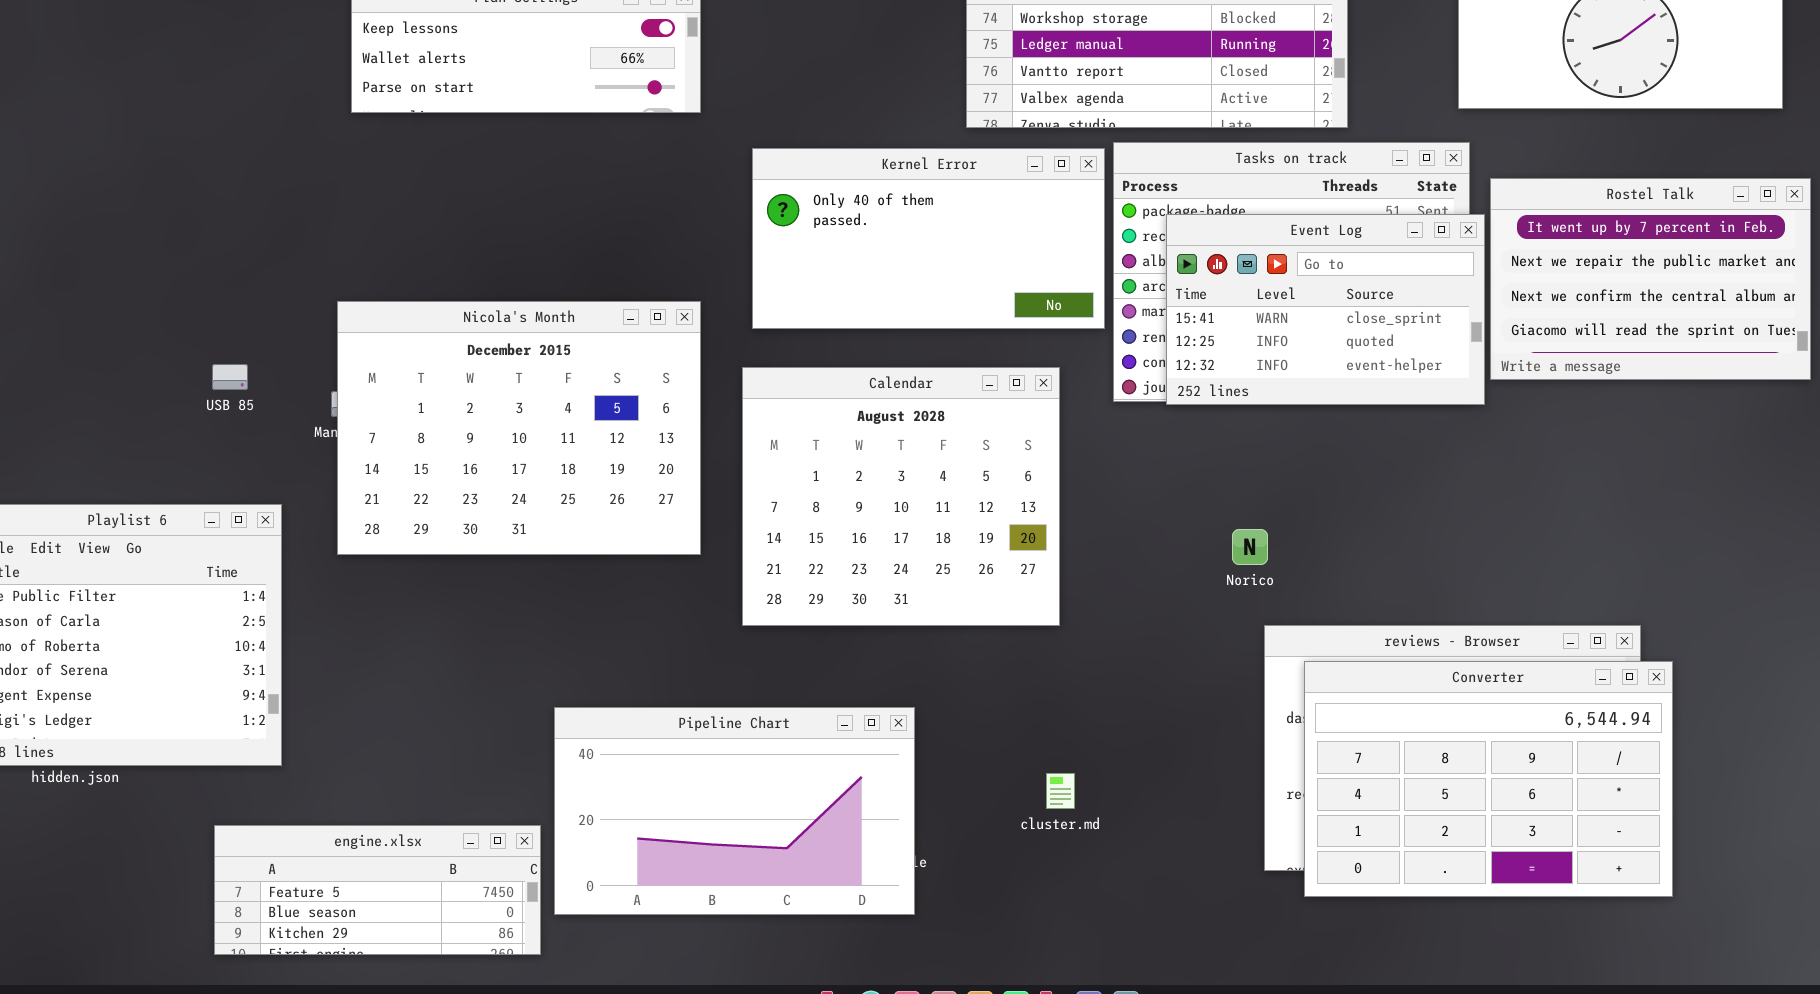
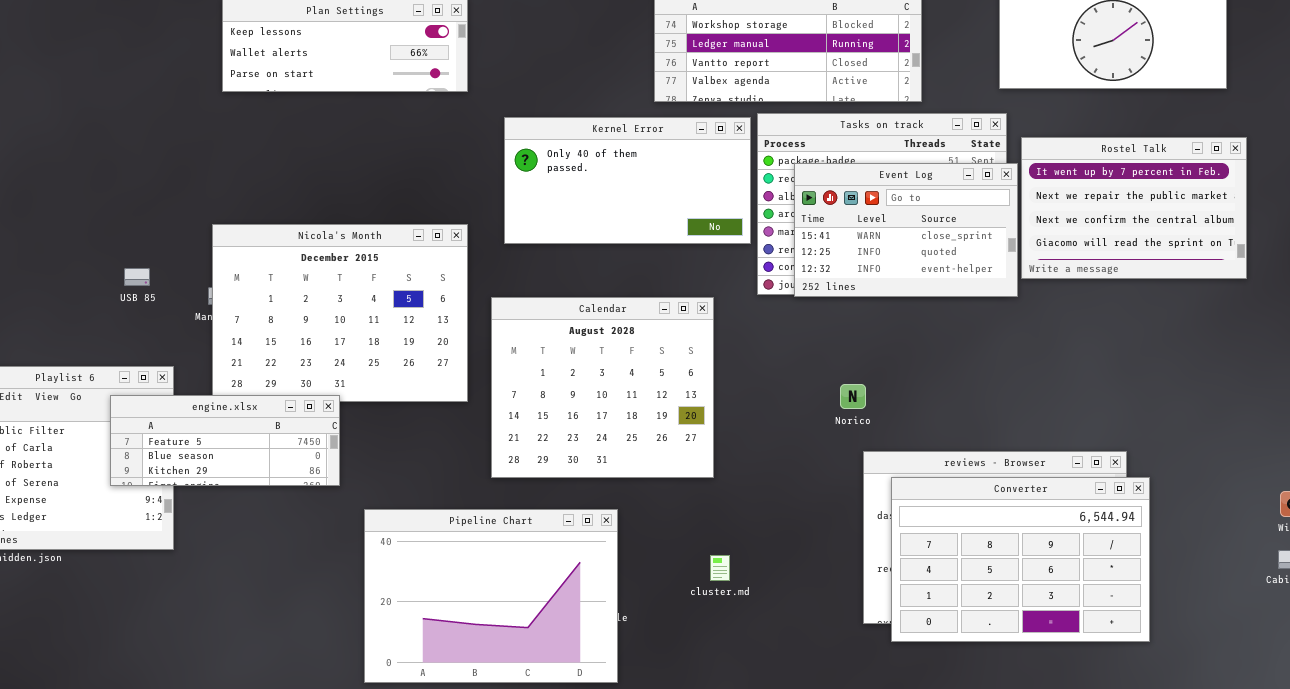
Calendar: [742,367,1060,626] -> [491,297,714,478], moved
Pipeline Chart: [554,707,915,915] -> [364,509,618,683], resized
engine.xlsx: [214,825,541,955] -> [110,395,340,486], moved

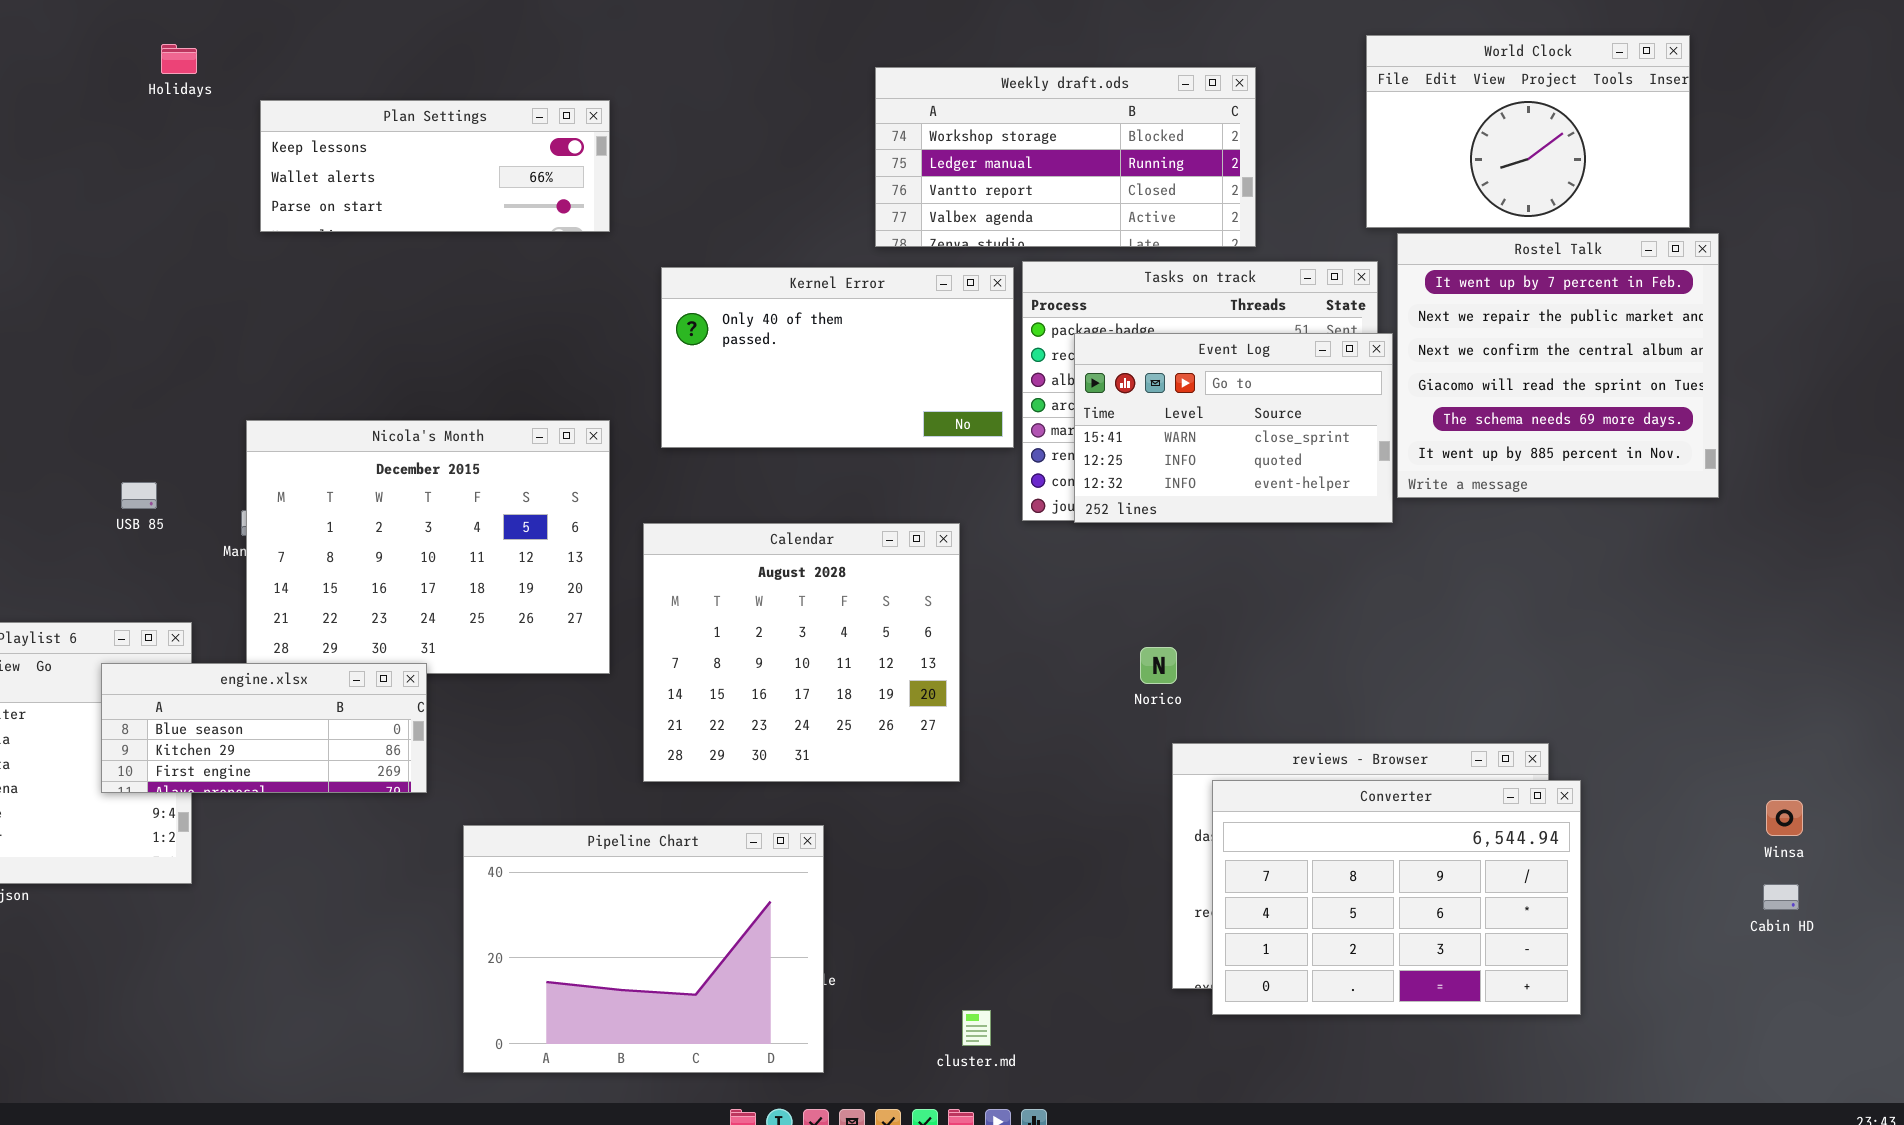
Rostel Talk: [1021,137,1247,279] -> [1397,233,1719,498], resized
engine.xlsx: [110,395,340,486] -> [101,663,427,793], scrolled down 1 row
cluster.md: [710,555,730,581] -> [962,1010,991,1046], moved

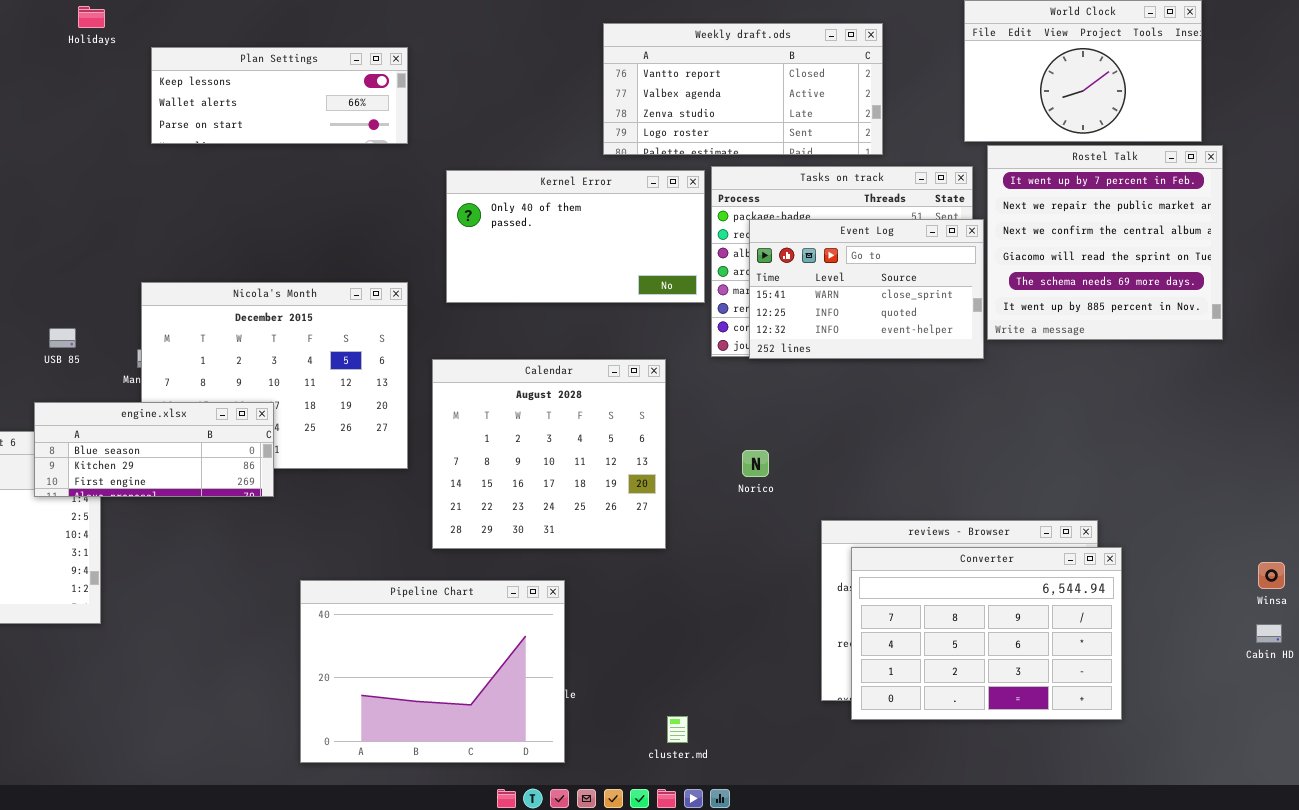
Weekly draft.ods: [875,67,1256,247] -> [603,23,883,155], scrolled down 2 rows
Norico: [1140,647,1177,684] -> [742,450,769,477], moved
engine.xlsx: [101,663,427,793] -> [34,402,274,497], moved

